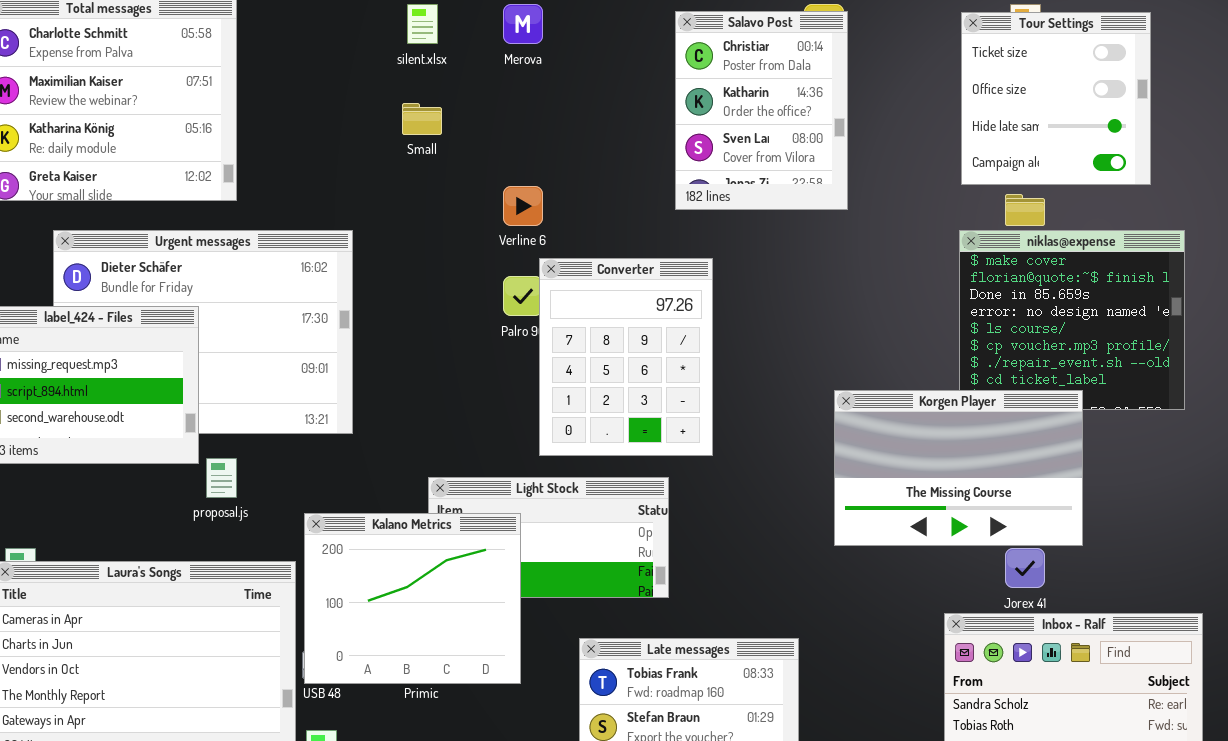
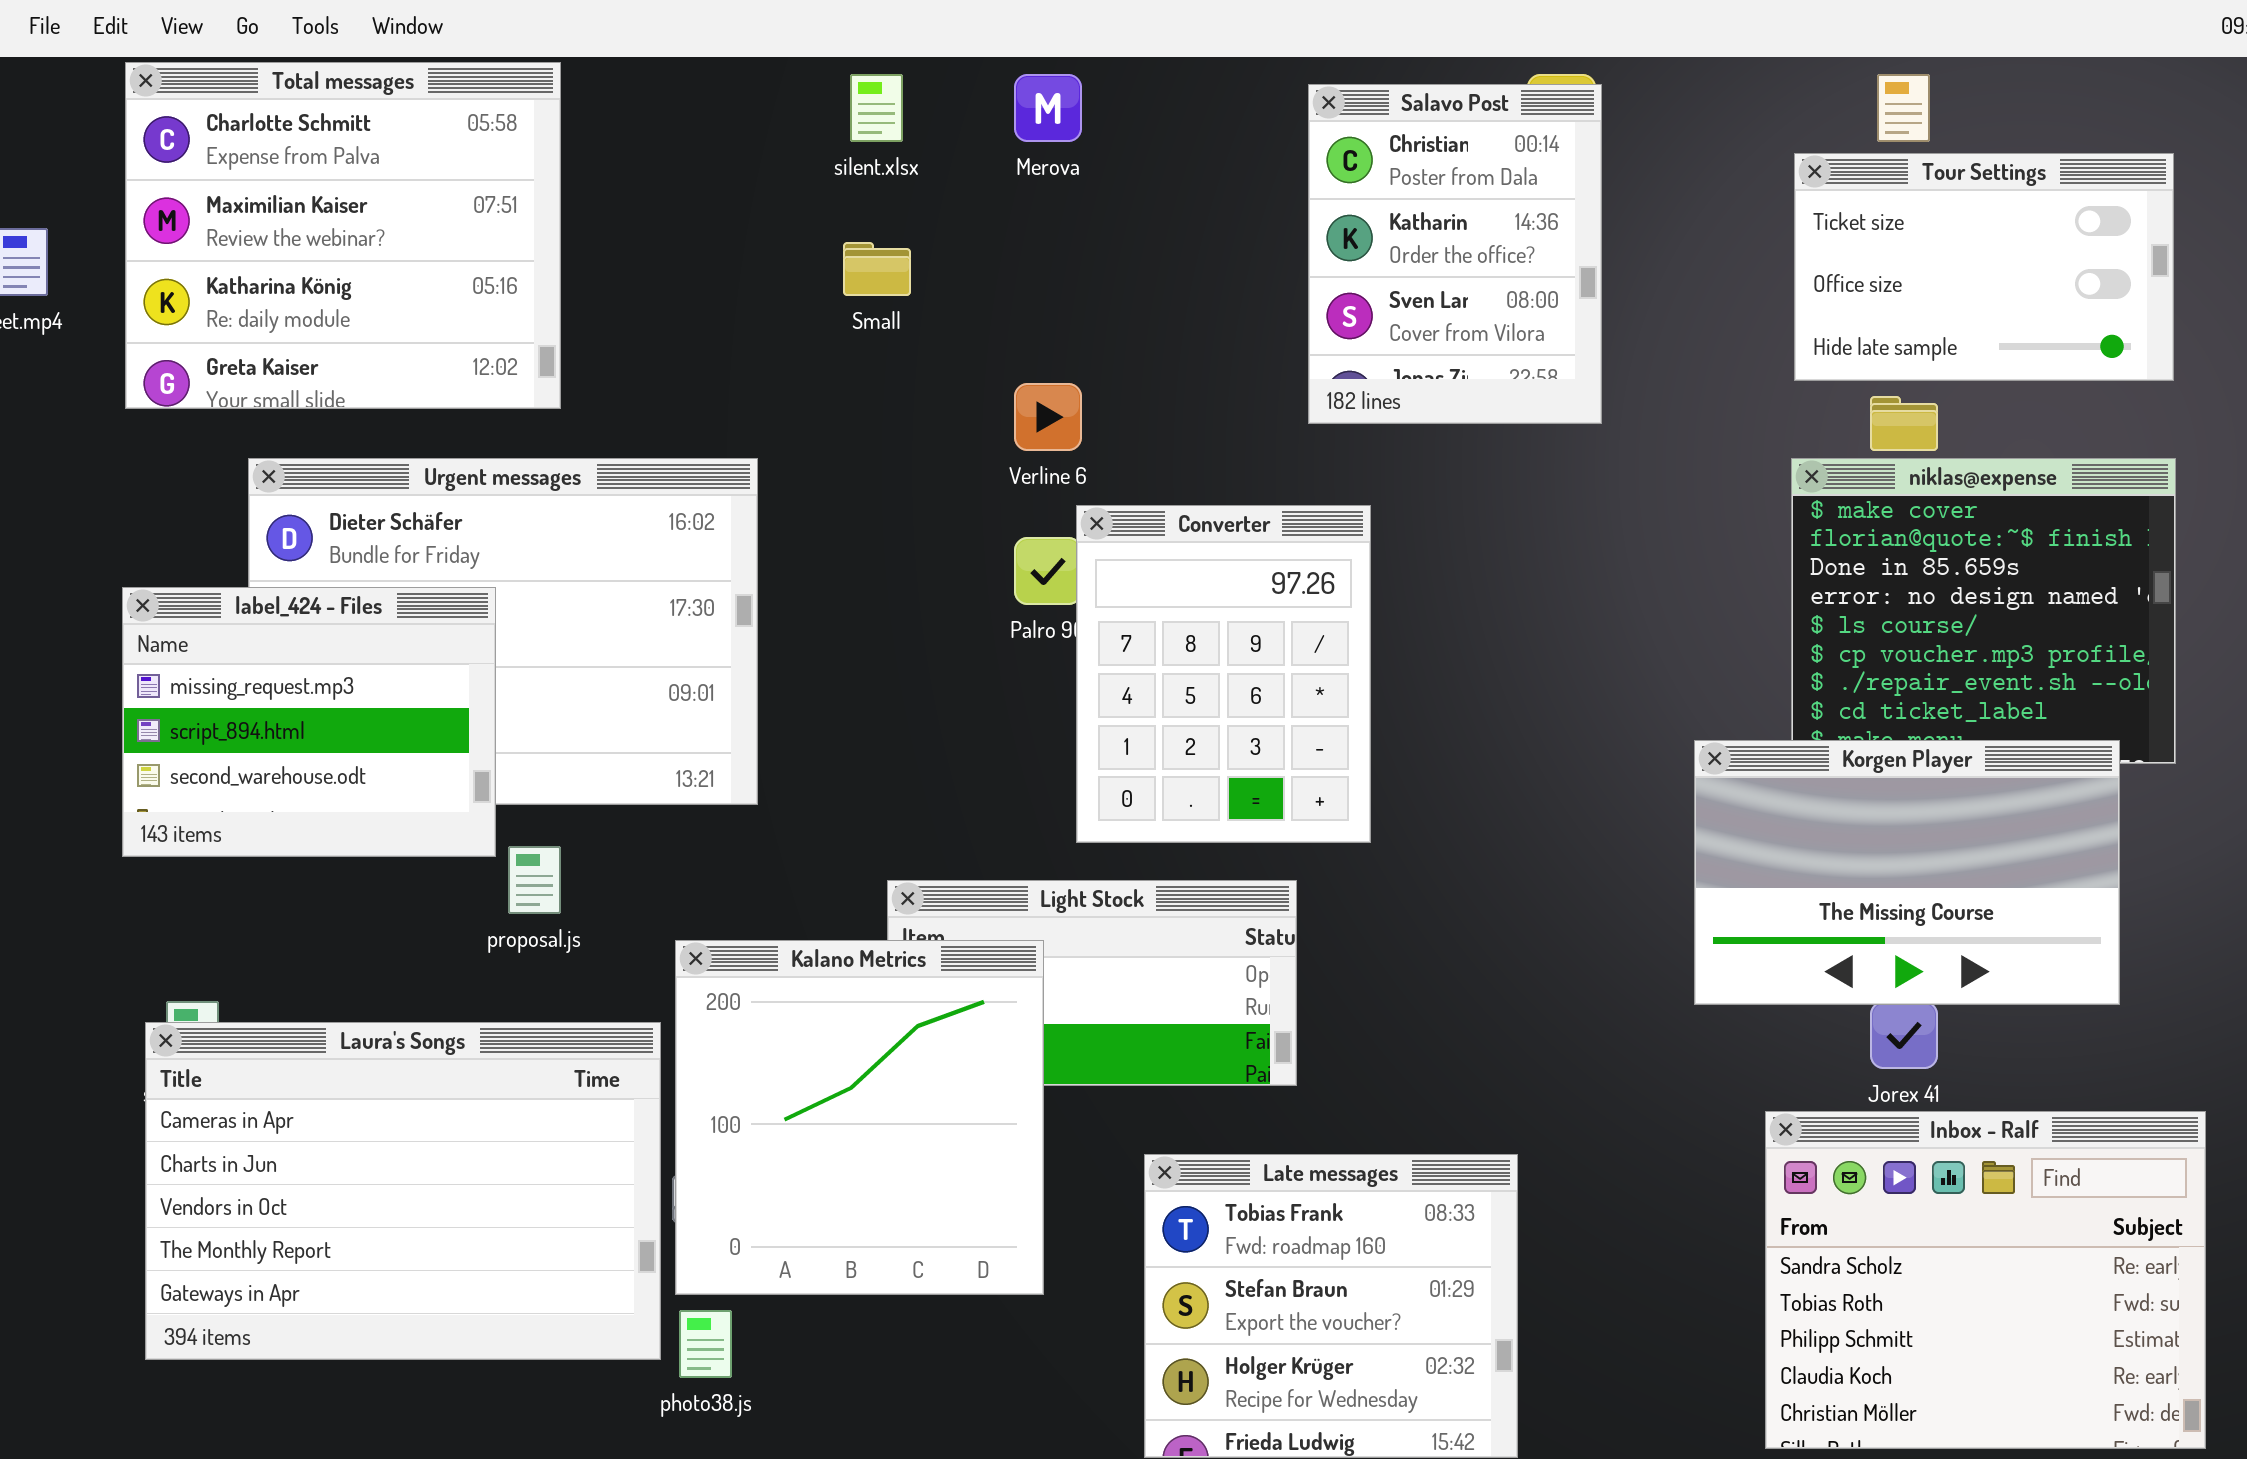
Tour Settings: [961,12,1151,185] -> [1794,153,2174,381], resized
Korgen Player: [834,390,1083,546] -> [1694,740,2120,1005], moved
Kalano Metrics: [304,513,521,684] -> [675,940,1044,1295], resized

